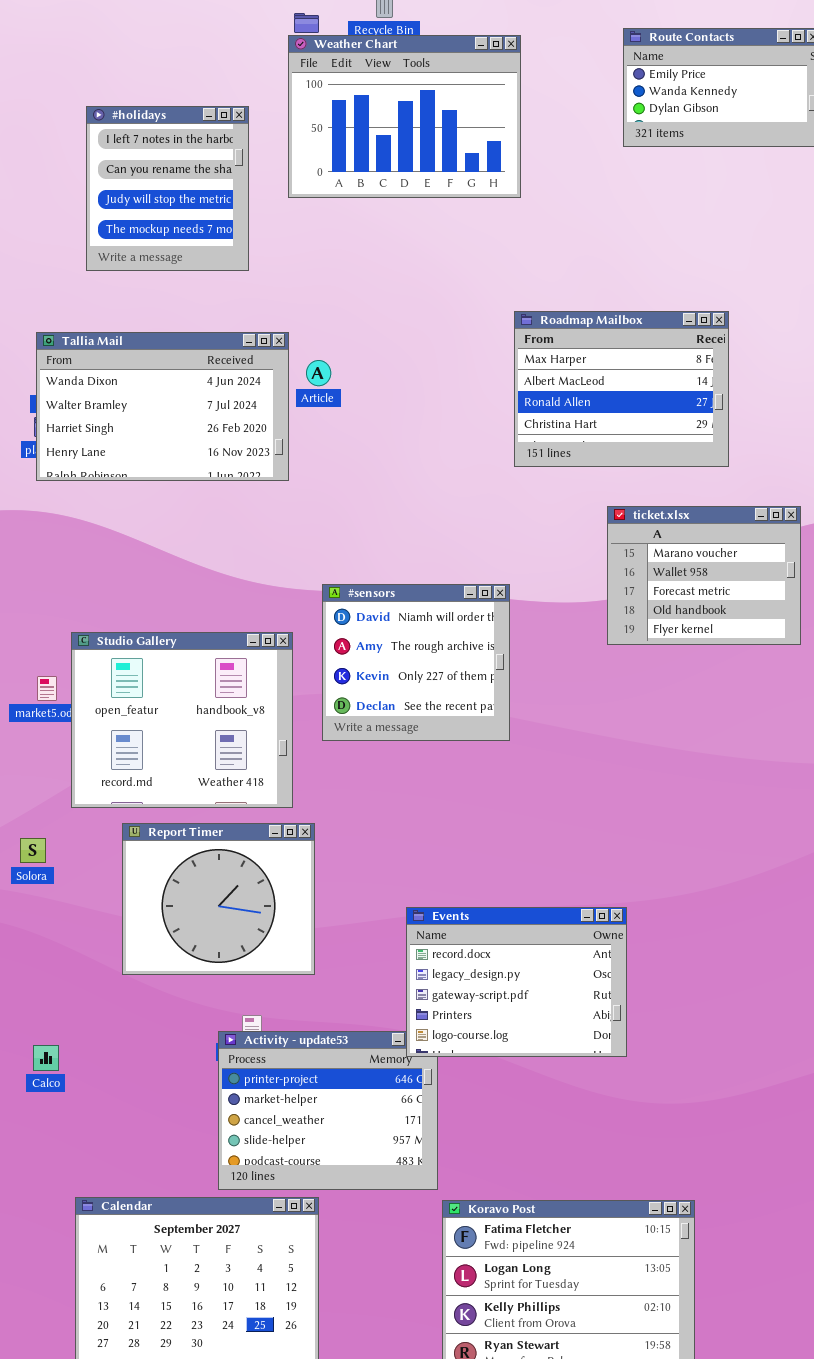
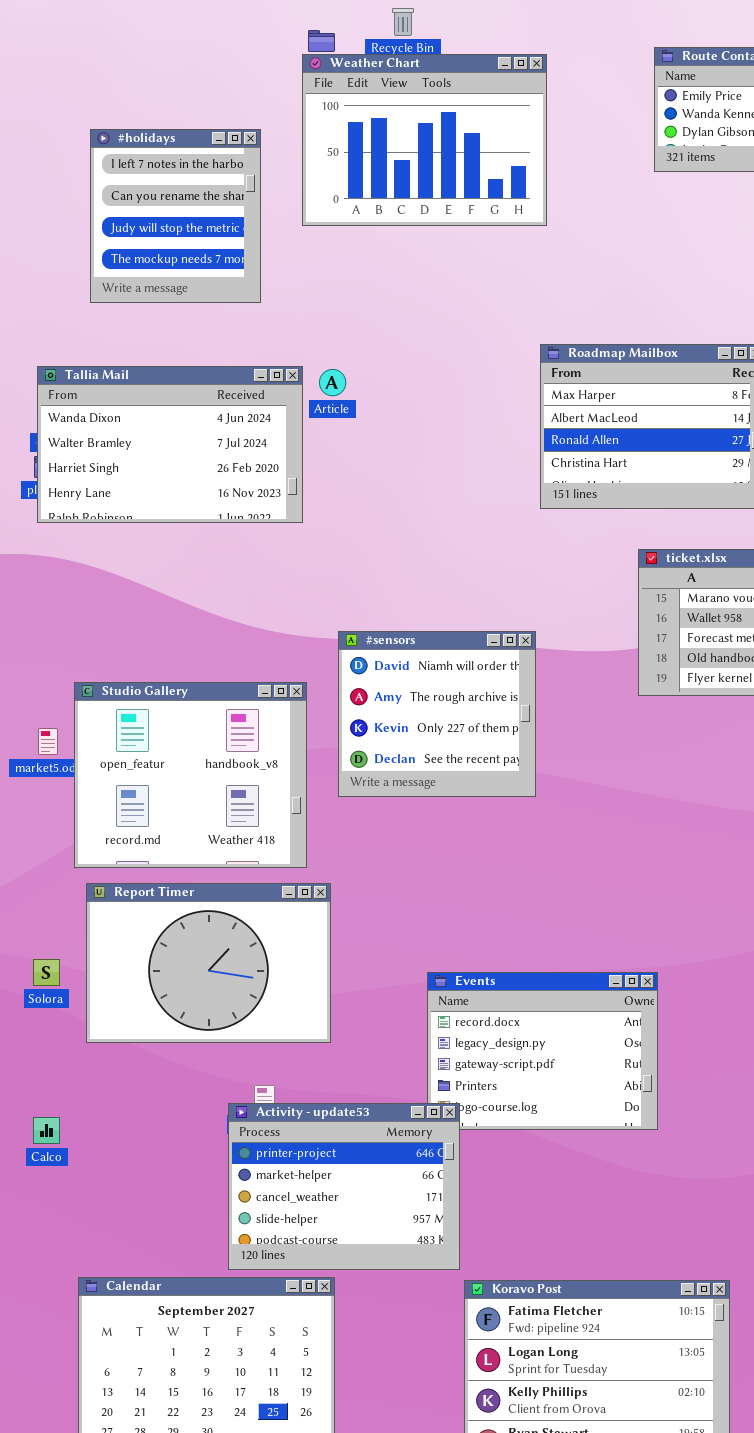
Article: [306,360,331,386] -> [319,369,346,396], moved
Report Timer: [122,823,315,975] -> [86,883,331,1043], resized
Solora: [20,838,46,863] -> [33,959,60,986], moved
Activity - update53: [218,1031,438,1190] -> [228,1103,460,1270], raised

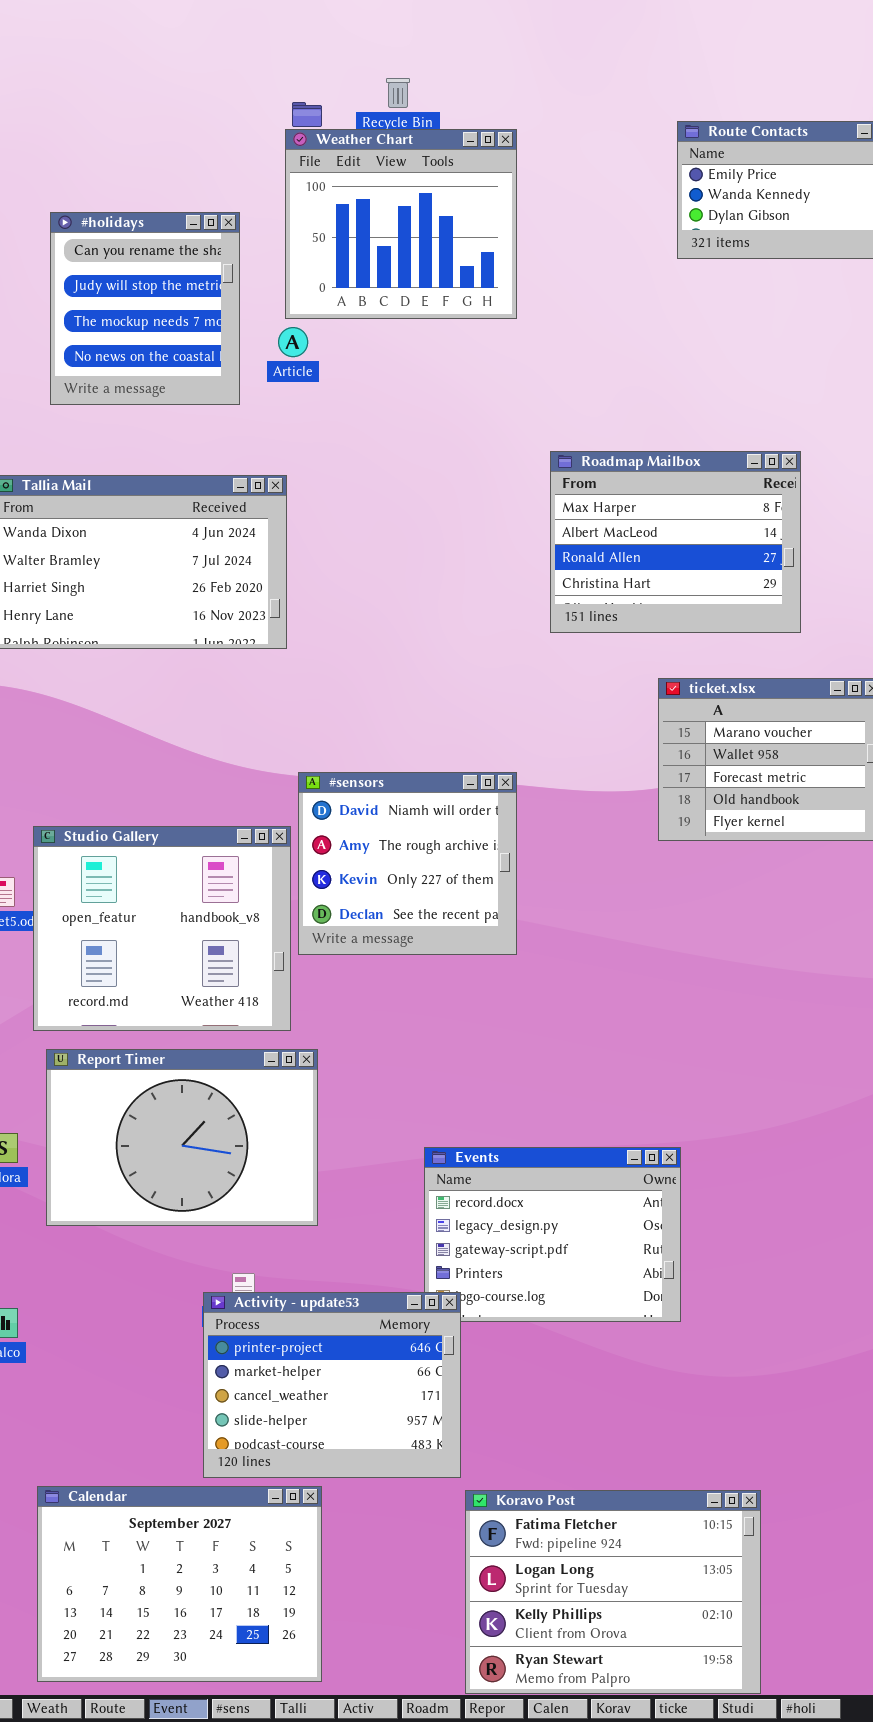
Weather Chart: [302,54,547,226] -> [285,129,517,319], resized
#holidays: [90,129,261,303] -> [50,212,240,405], scrolled down 1 row
Article: [319,369,346,396] -> [278,327,308,357], moved
#sensors: [338,631,536,797] -> [298,772,517,955], moved

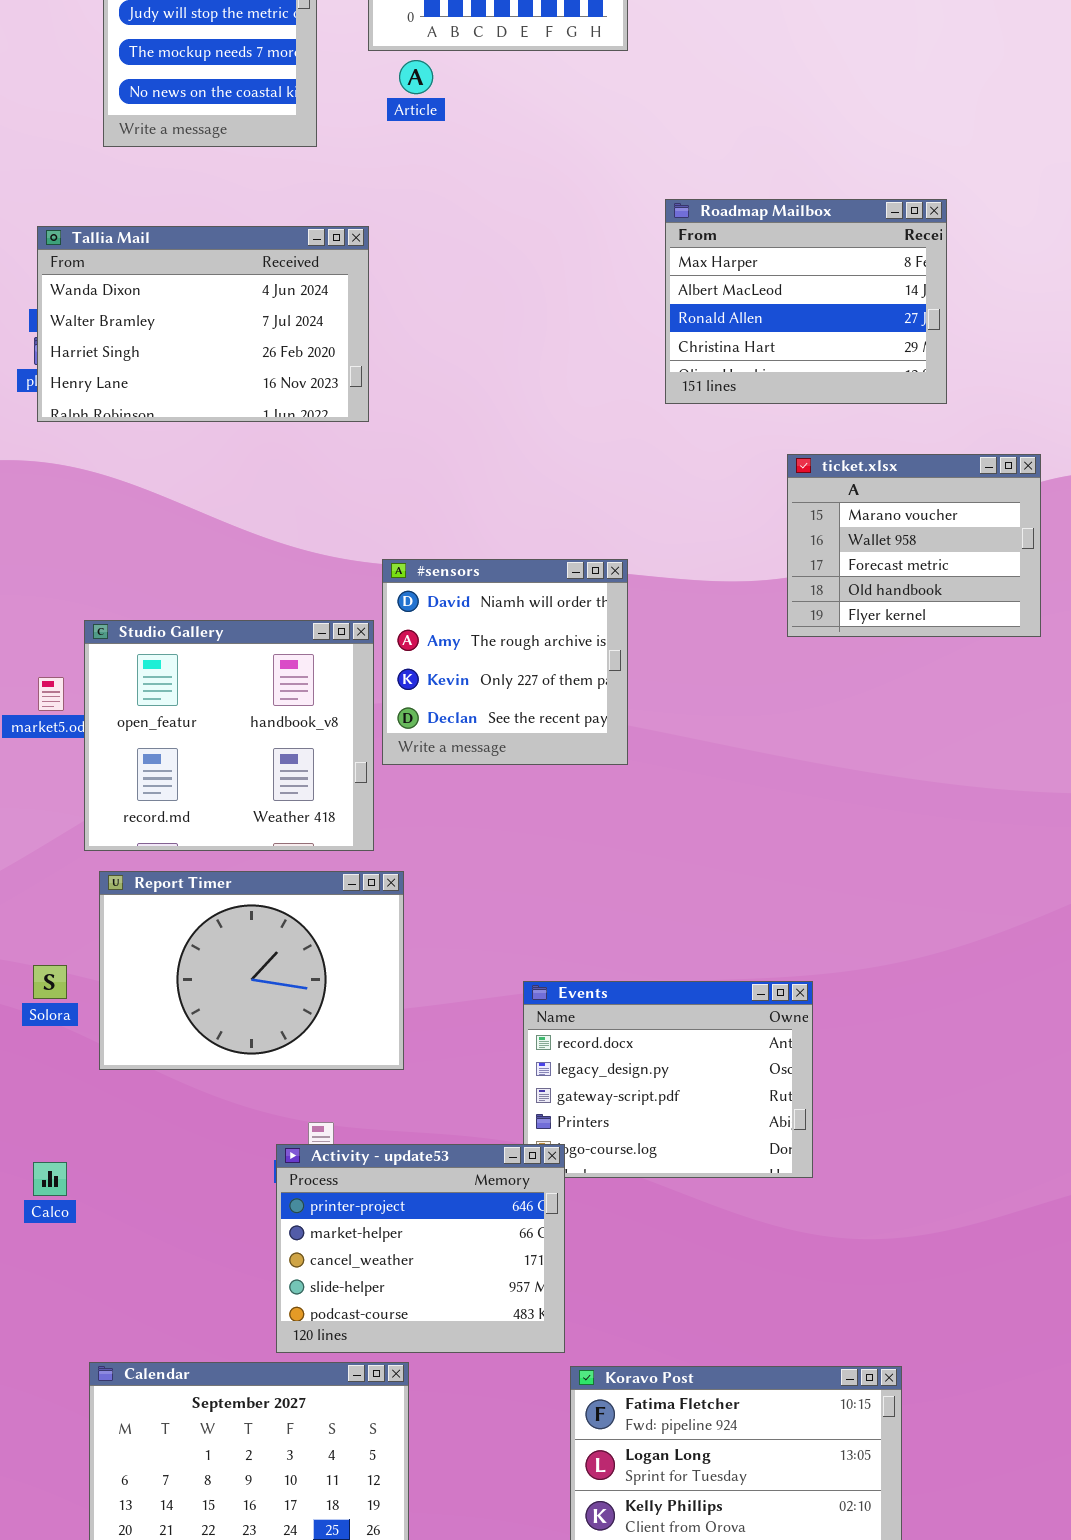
Article: [278,327,308,357] -> [399,60,433,94], moved

